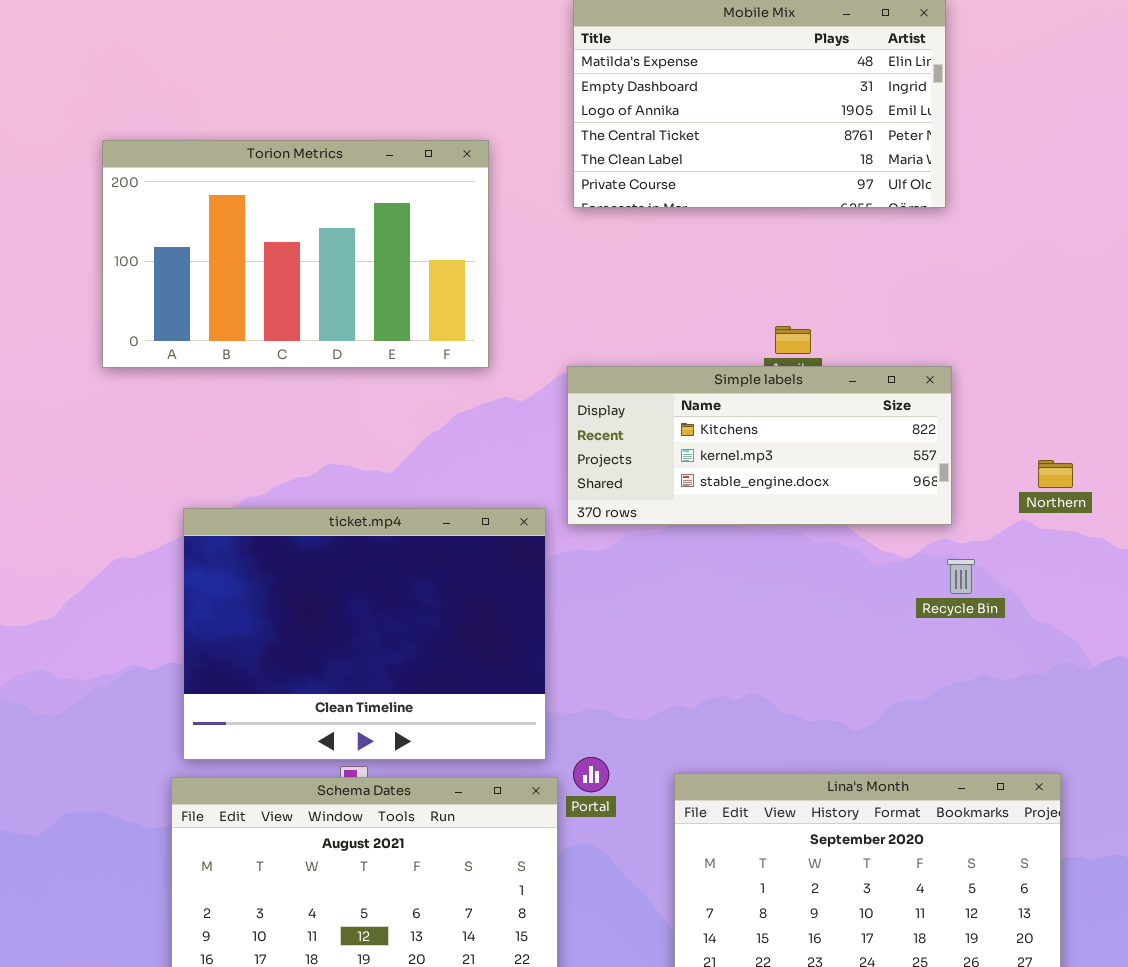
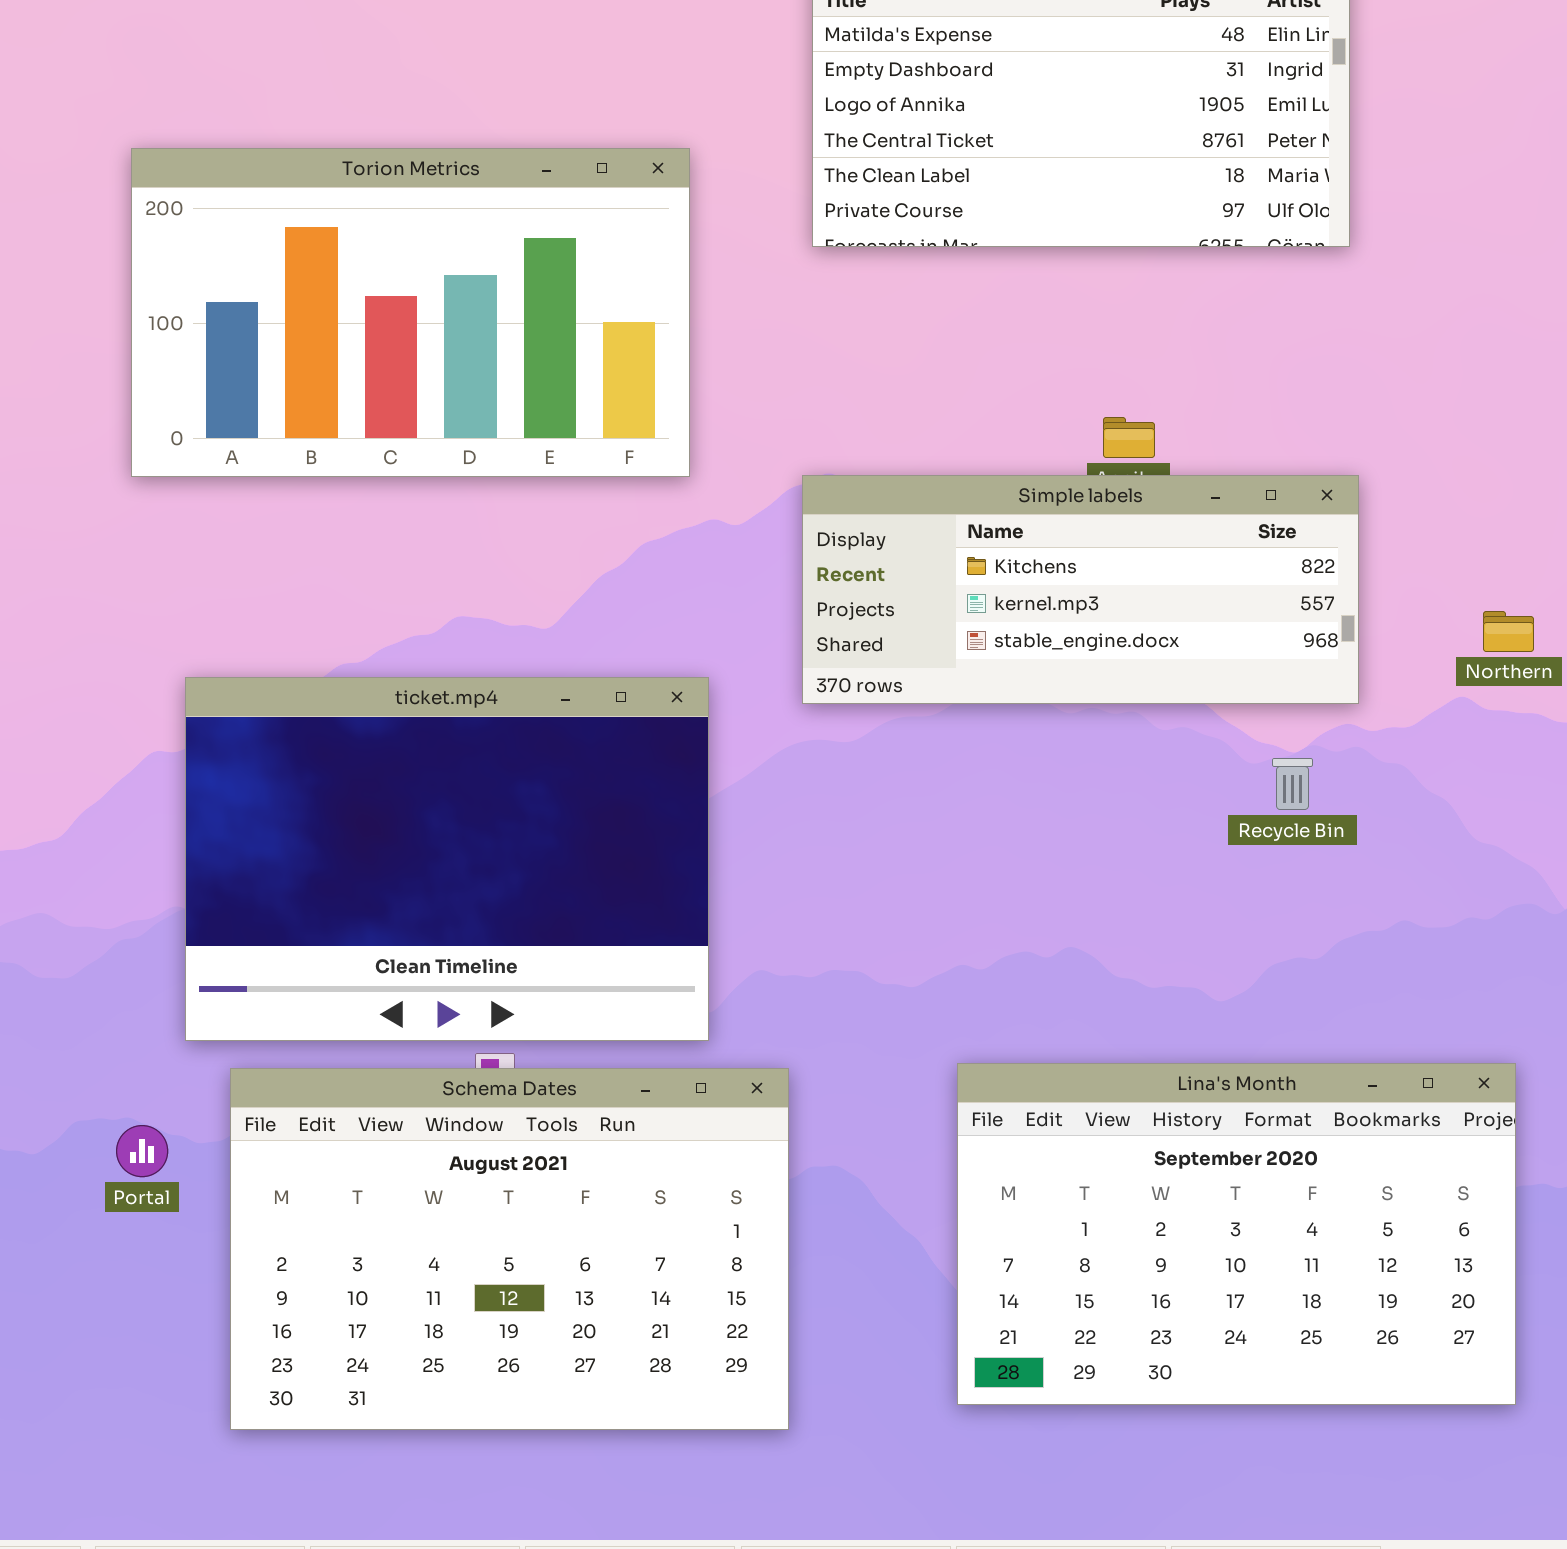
ticket.mp4: [183,508,546,760] -> [185,677,709,1041], moved
Recycle Bin: [947,559,975,594] -> [1272,758,1313,810], moved
Portal: [573,757,609,792] -> [116,1125,168,1177], moved

